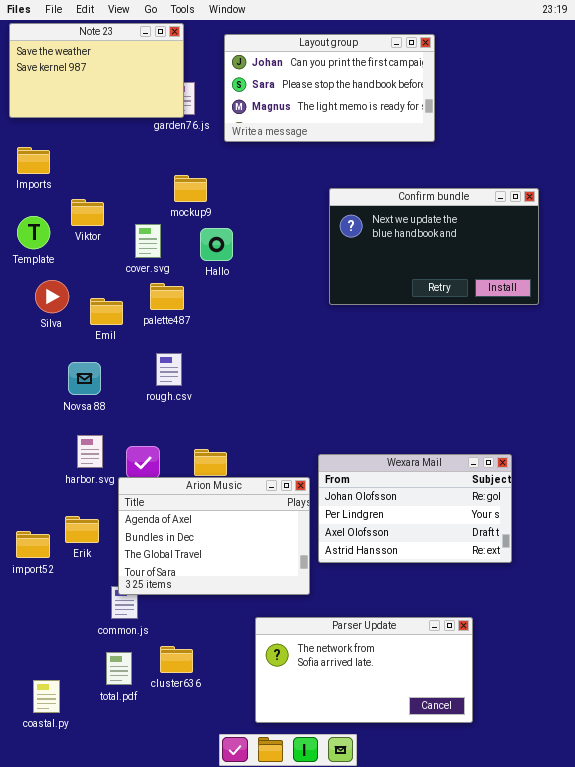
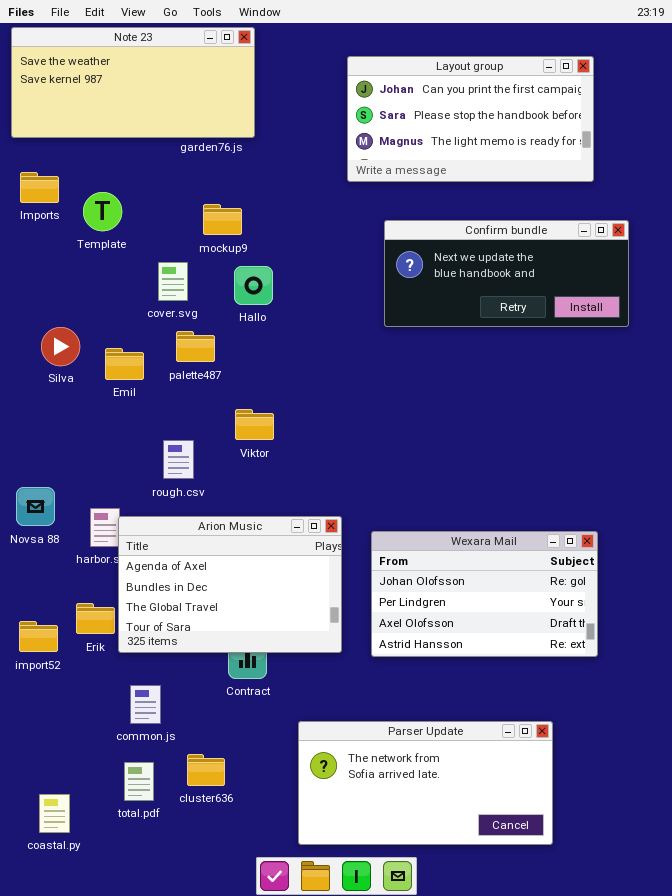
Note 23: [9,23,184,118] -> [11,27,255,138], resized
Layout group: [224,34,435,142] -> [347,56,594,182], moved
Confirm bundle: [329,188,539,305] -> [384,220,629,327], resized
Viktor: [71,199,104,226] -> [235,409,274,440], moved
Template: [17,216,50,249] -> [83,192,122,231], moved
rough.csv: [156,353,182,386] -> [163,440,194,479], moved
Novsa 88: [68,362,101,395] -> [16,487,55,526], moved
Arion Music: [118,477,310,595] -> [118,516,342,653], moved

